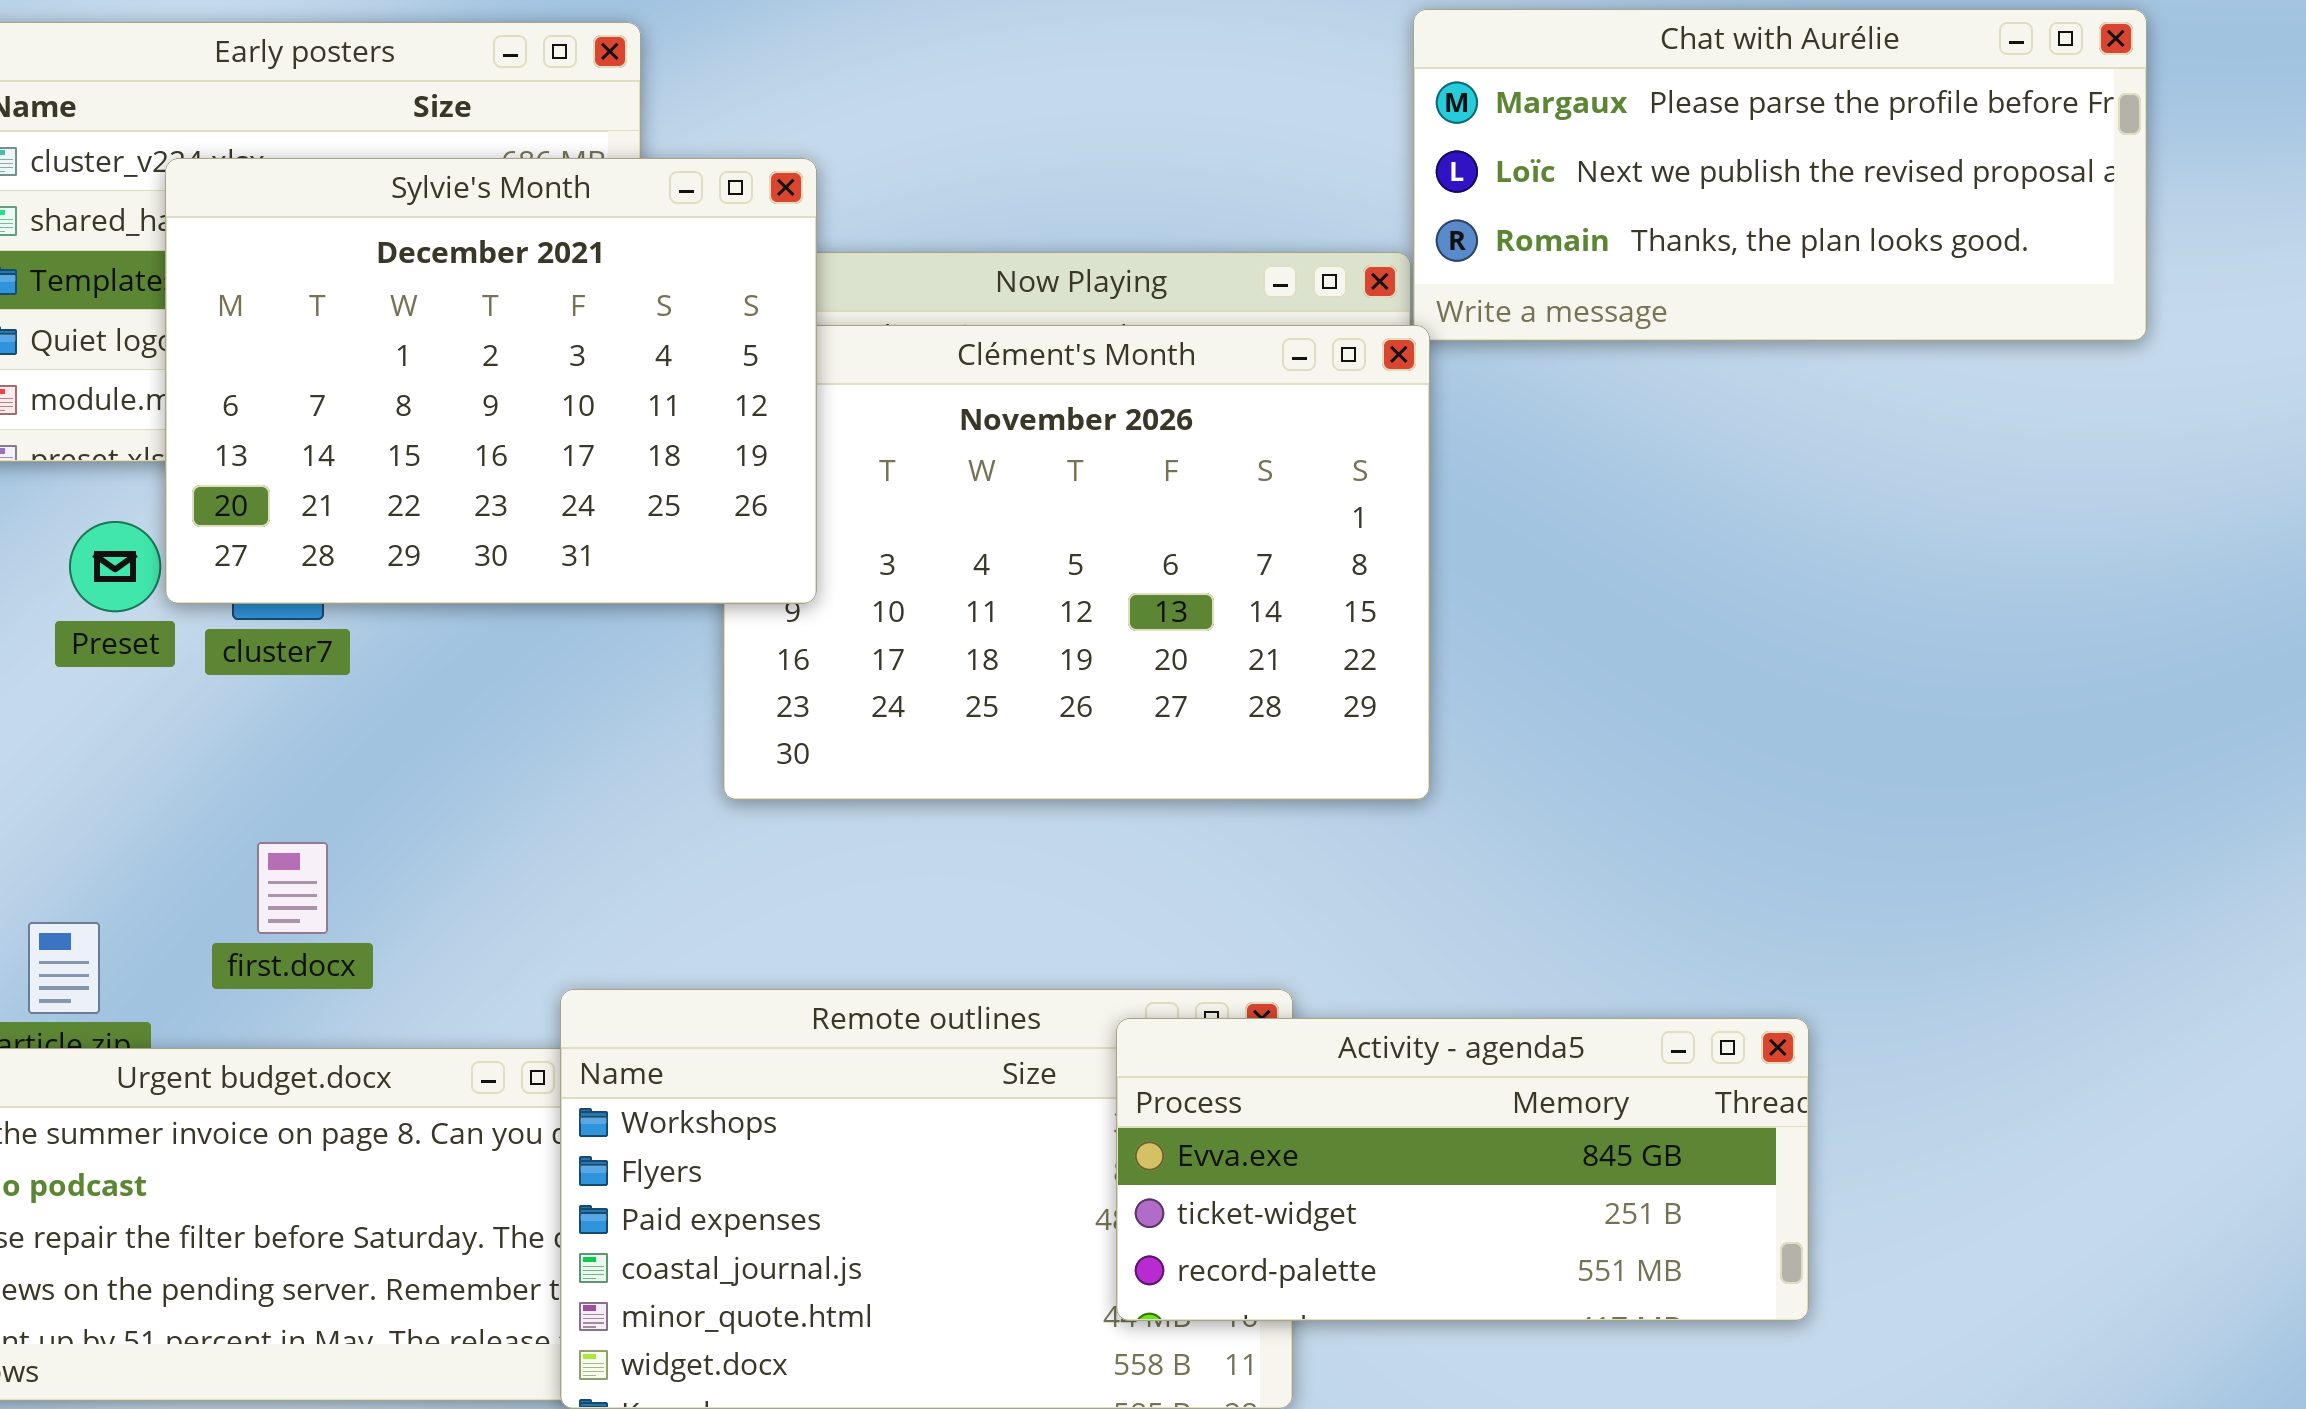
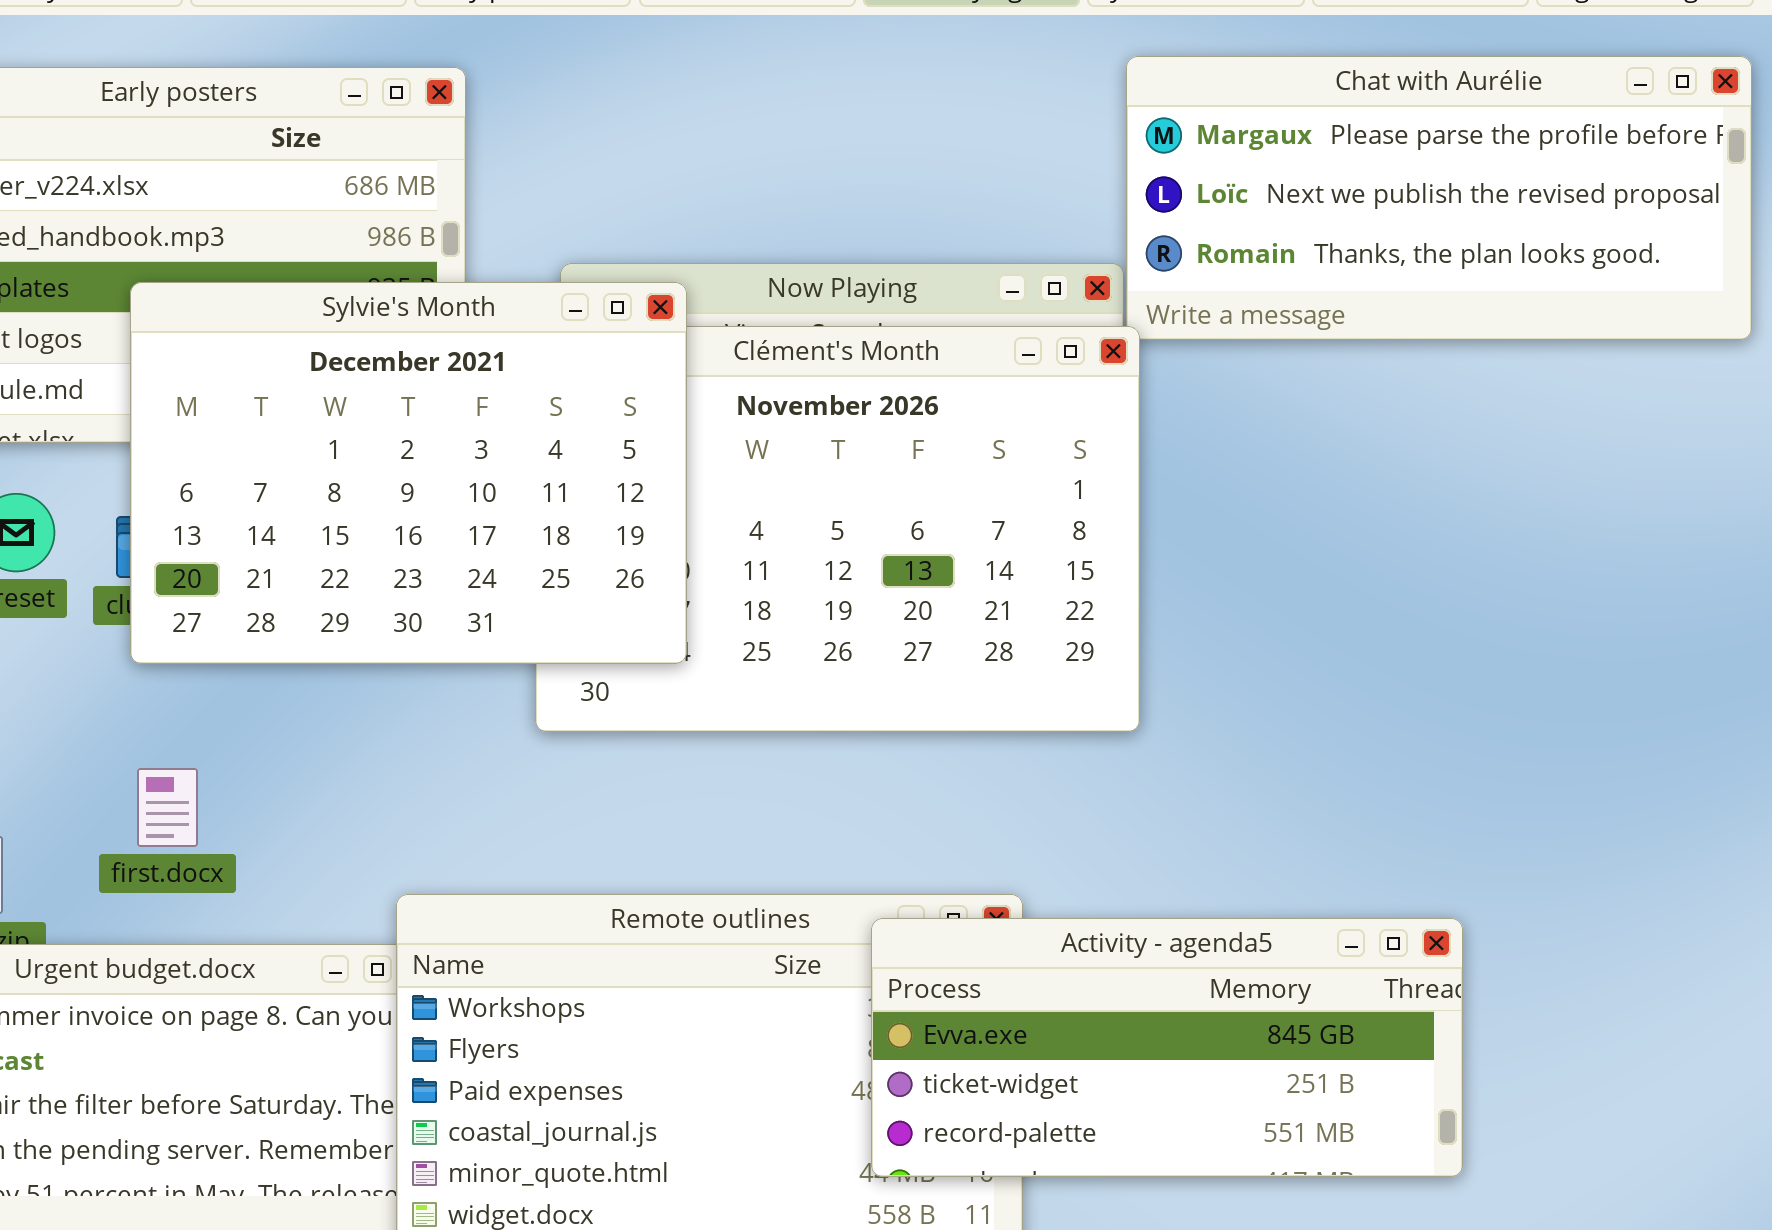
Sylvie's Month: [165,158,817,604] -> [130,282,687,664], moved

